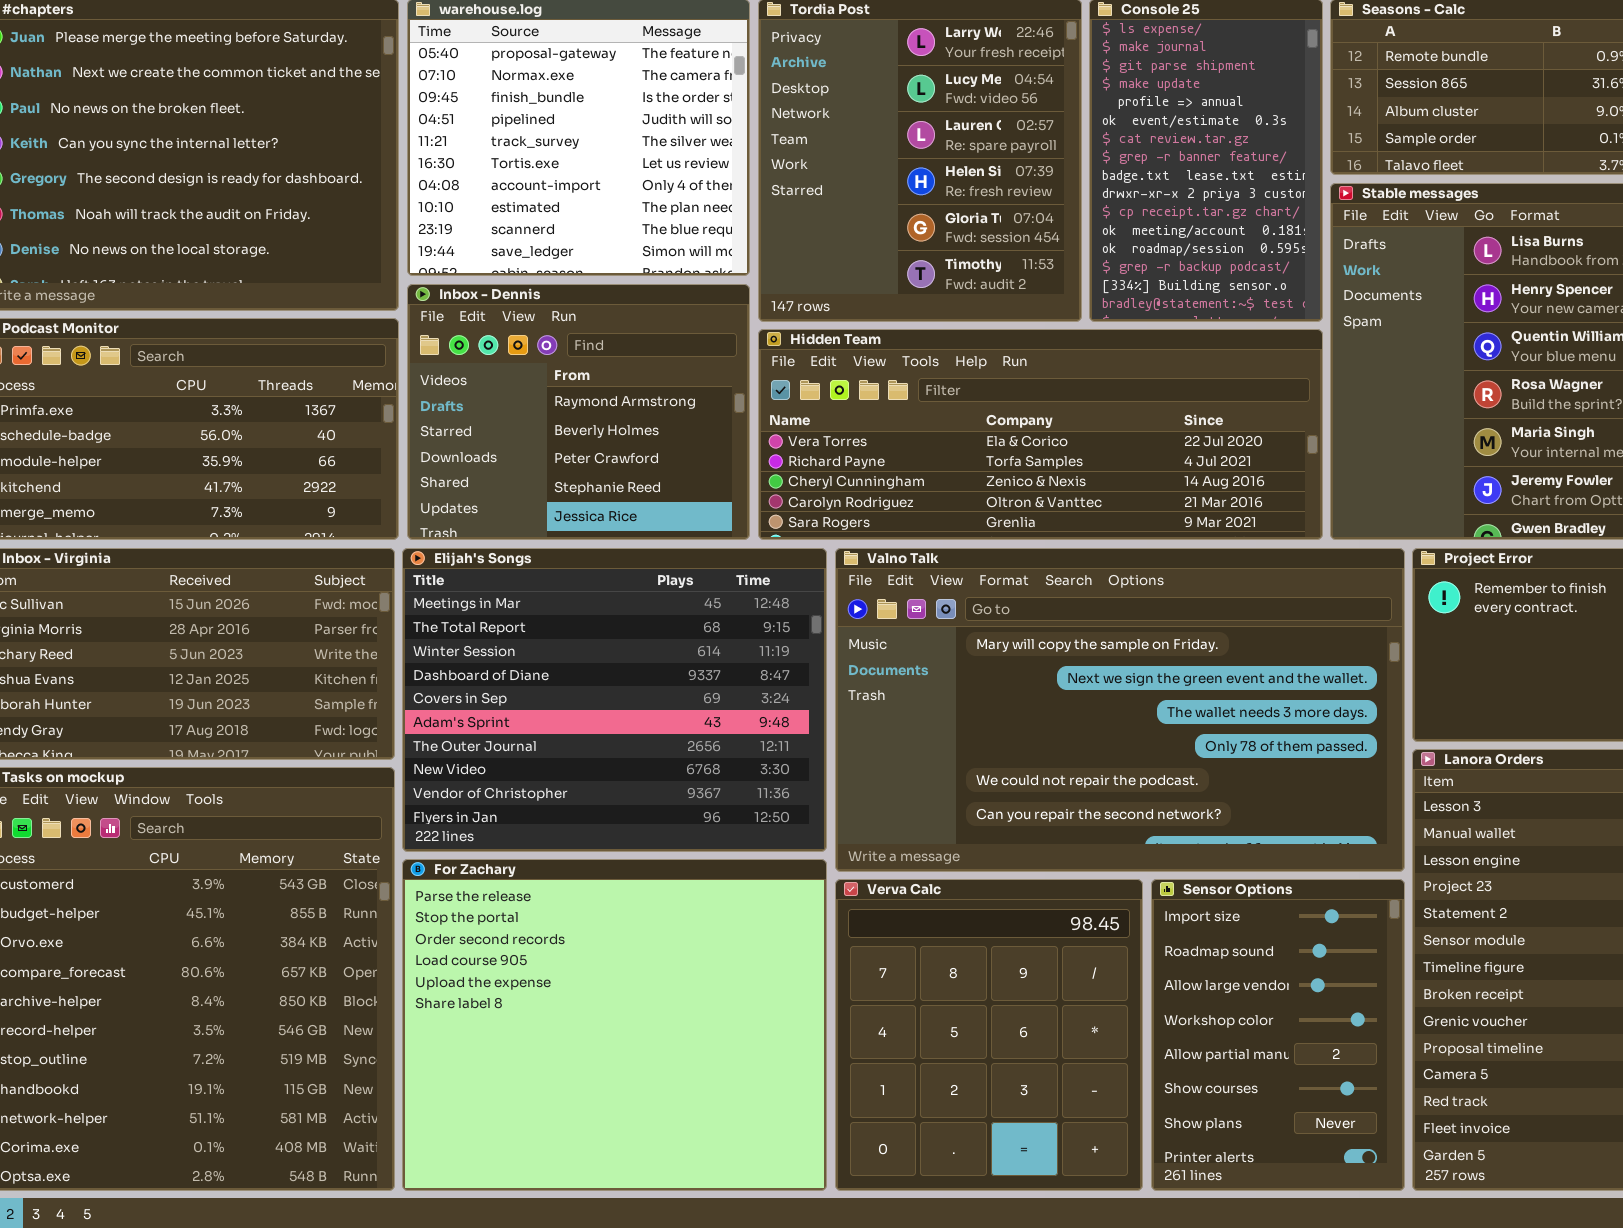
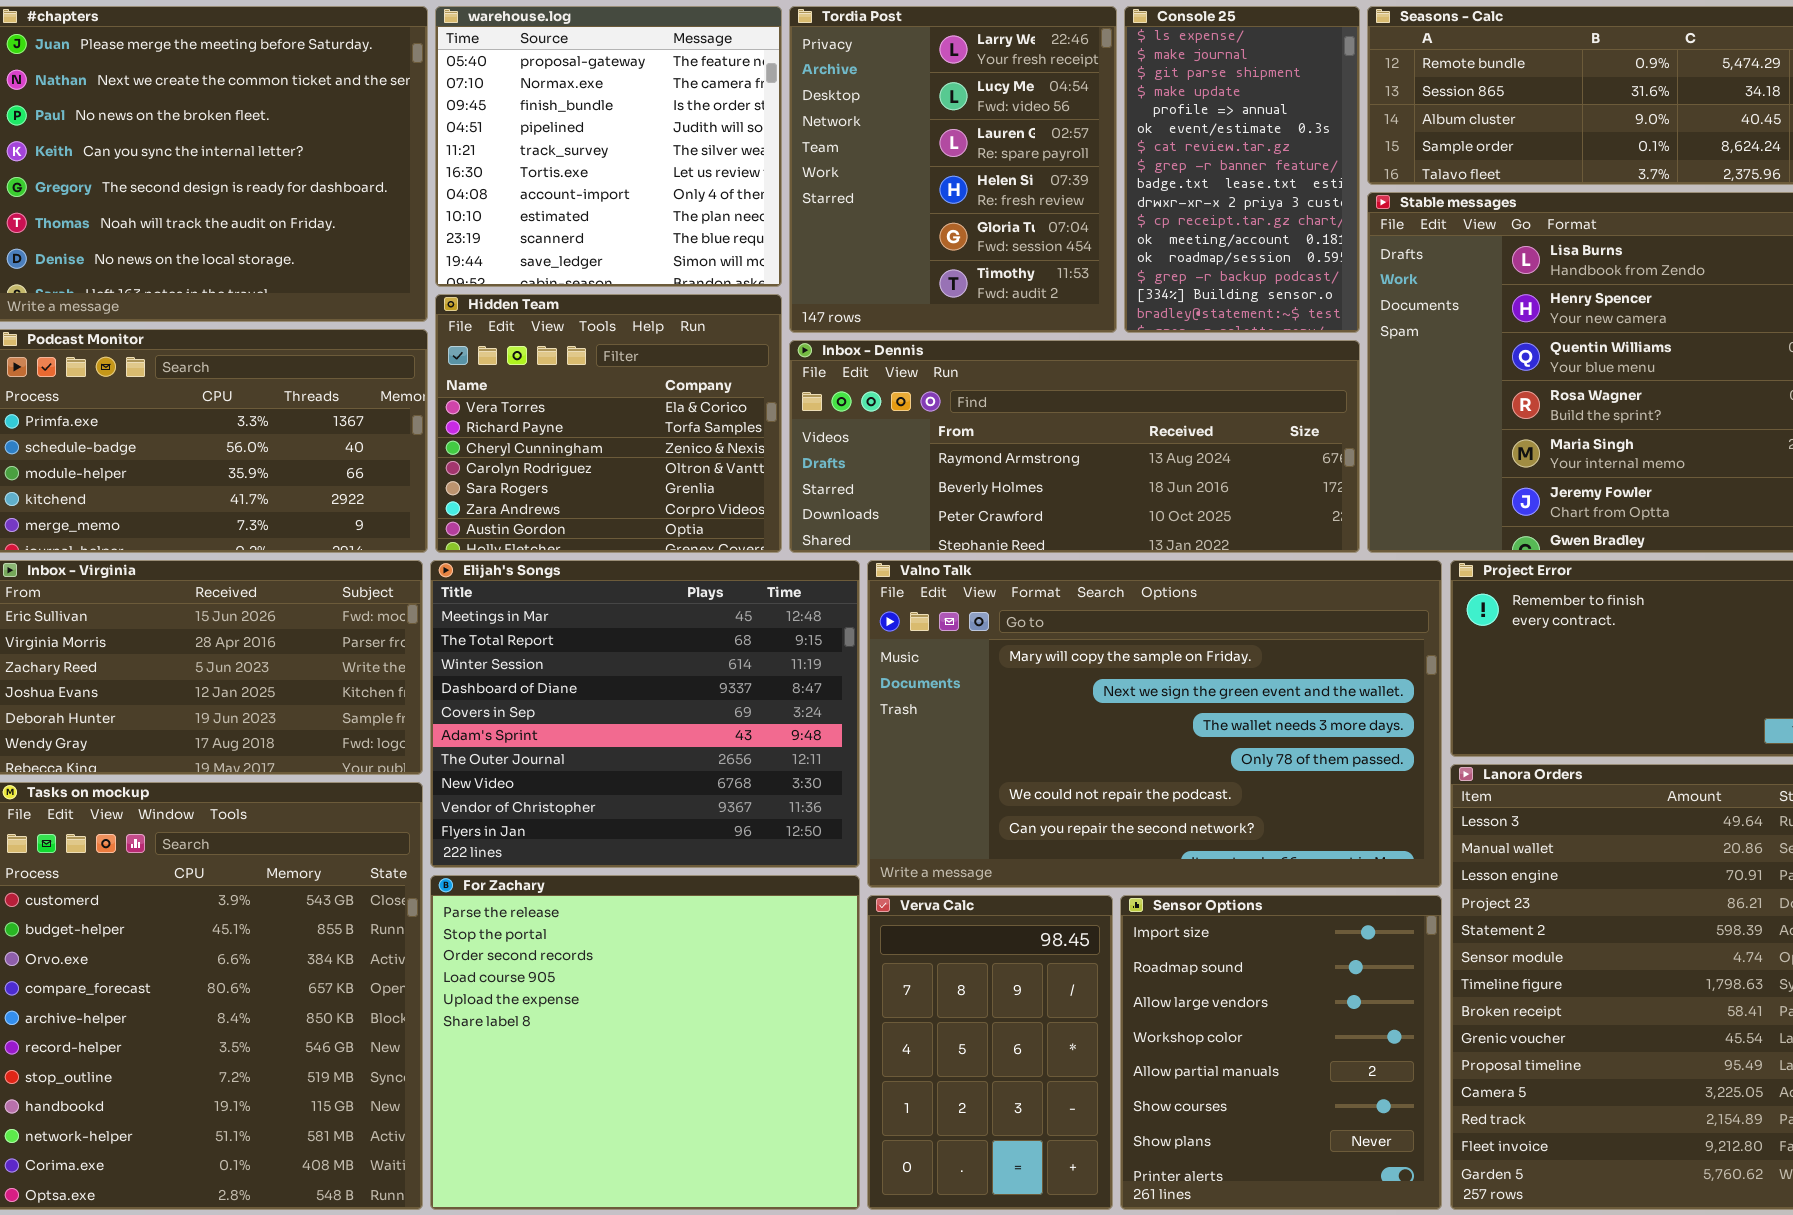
Inbox - Dennis: [407,284,750,540] -> [789,340,1360,553], moved, resized
Hidden Team: [758,329,1323,540] -> [435,294,782,553], moved, resized
Verva Calc: [835,879,1143,1191] -> [867,895,1113,1210], resized
Sensor Options: [1151,879,1405,1191] -> [1120,895,1442,1210], resized

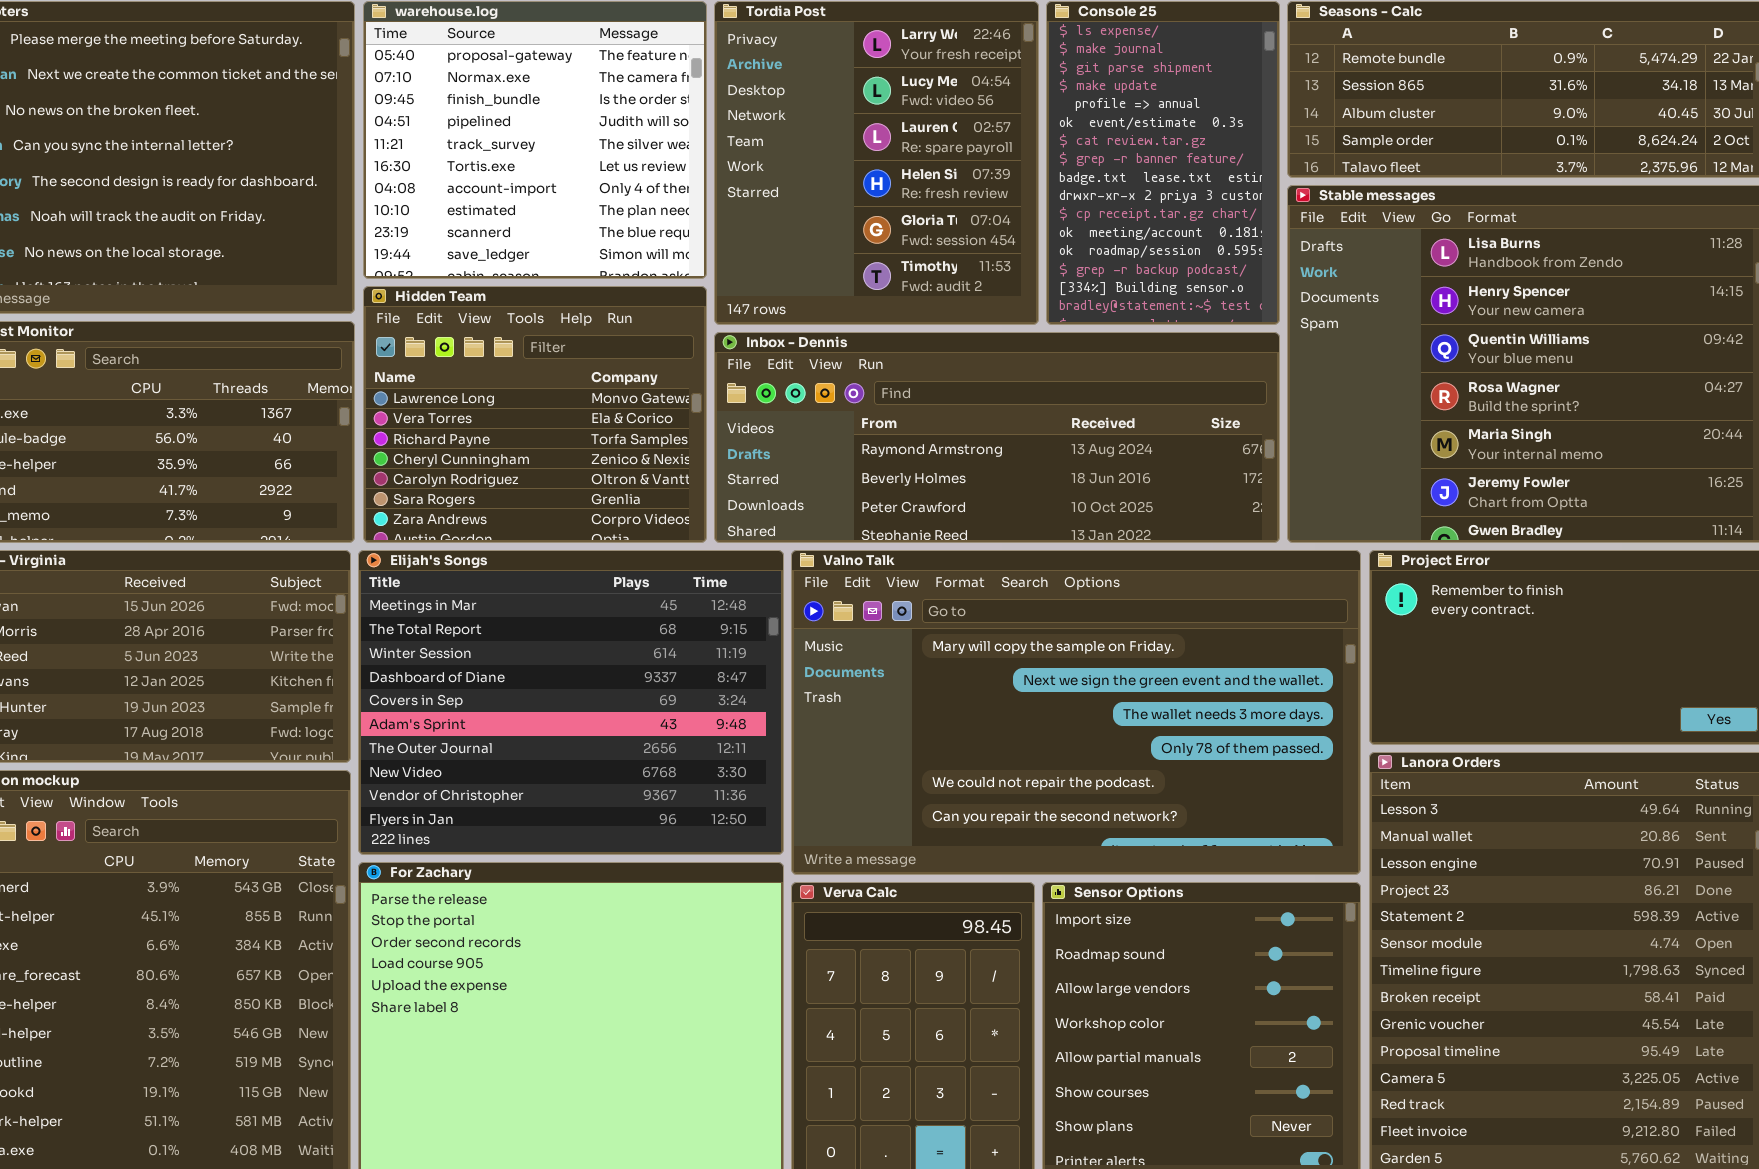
Hidden Team: [435,294,782,553] -> [363,286,707,543], scrolled up 1 row

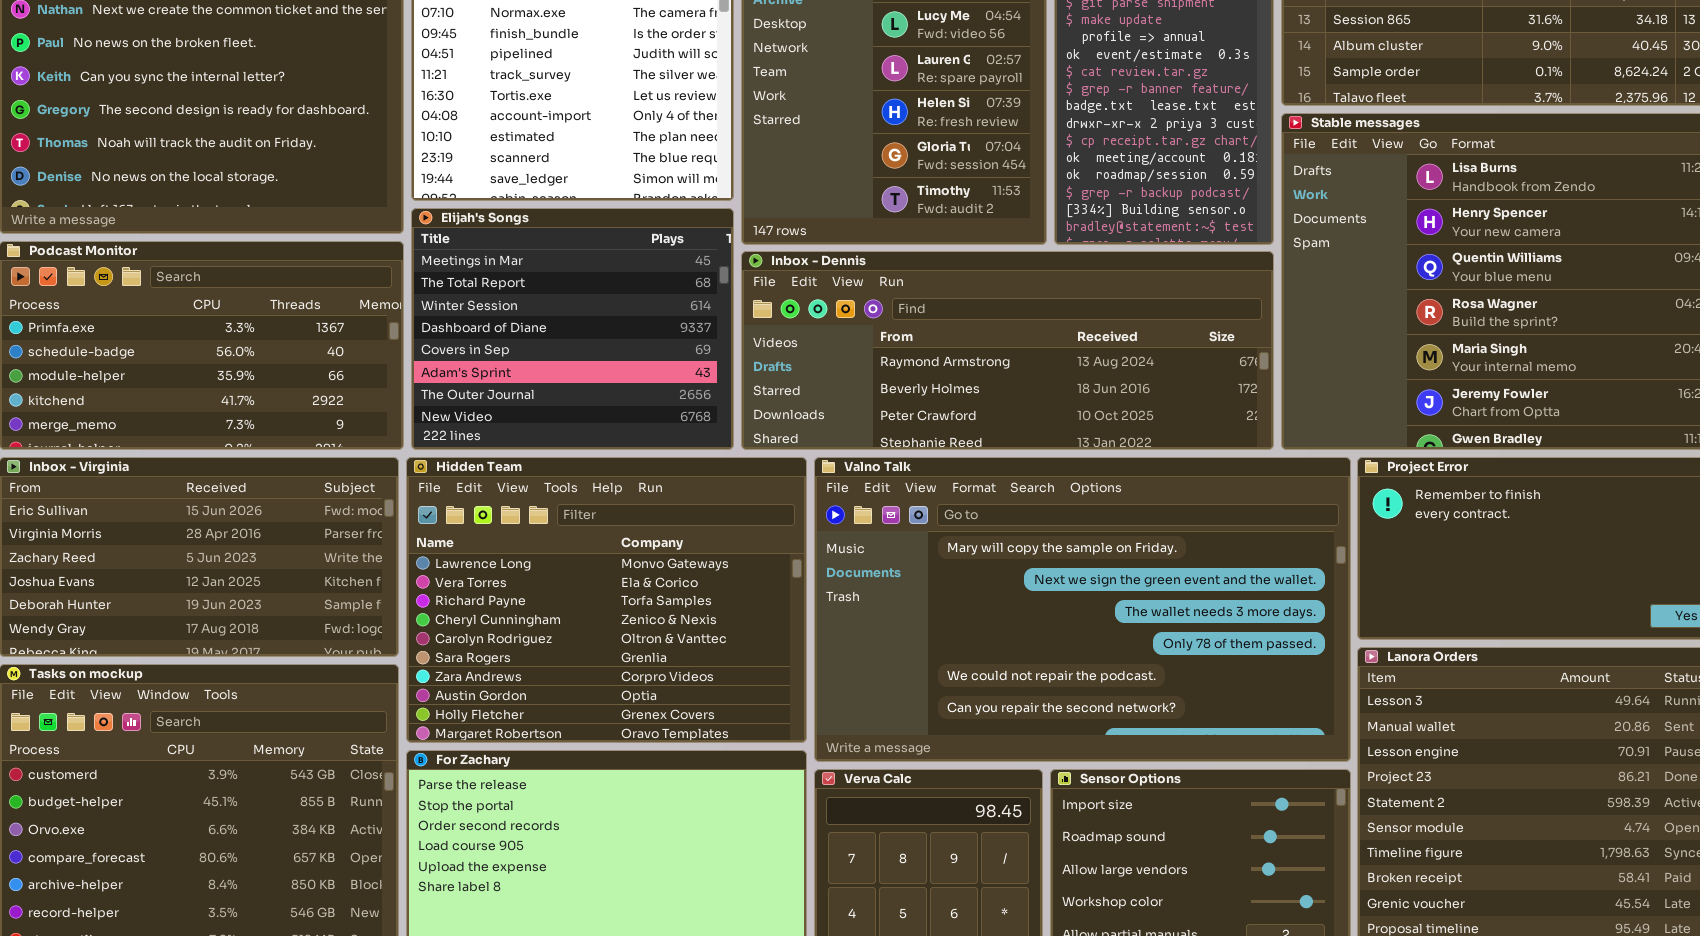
Hidden Team: [363,286,707,543] -> [406,457,807,743], moved, resized
Elijah's Songs: [358,550,784,855] -> [411,208,734,450], moved, resized

